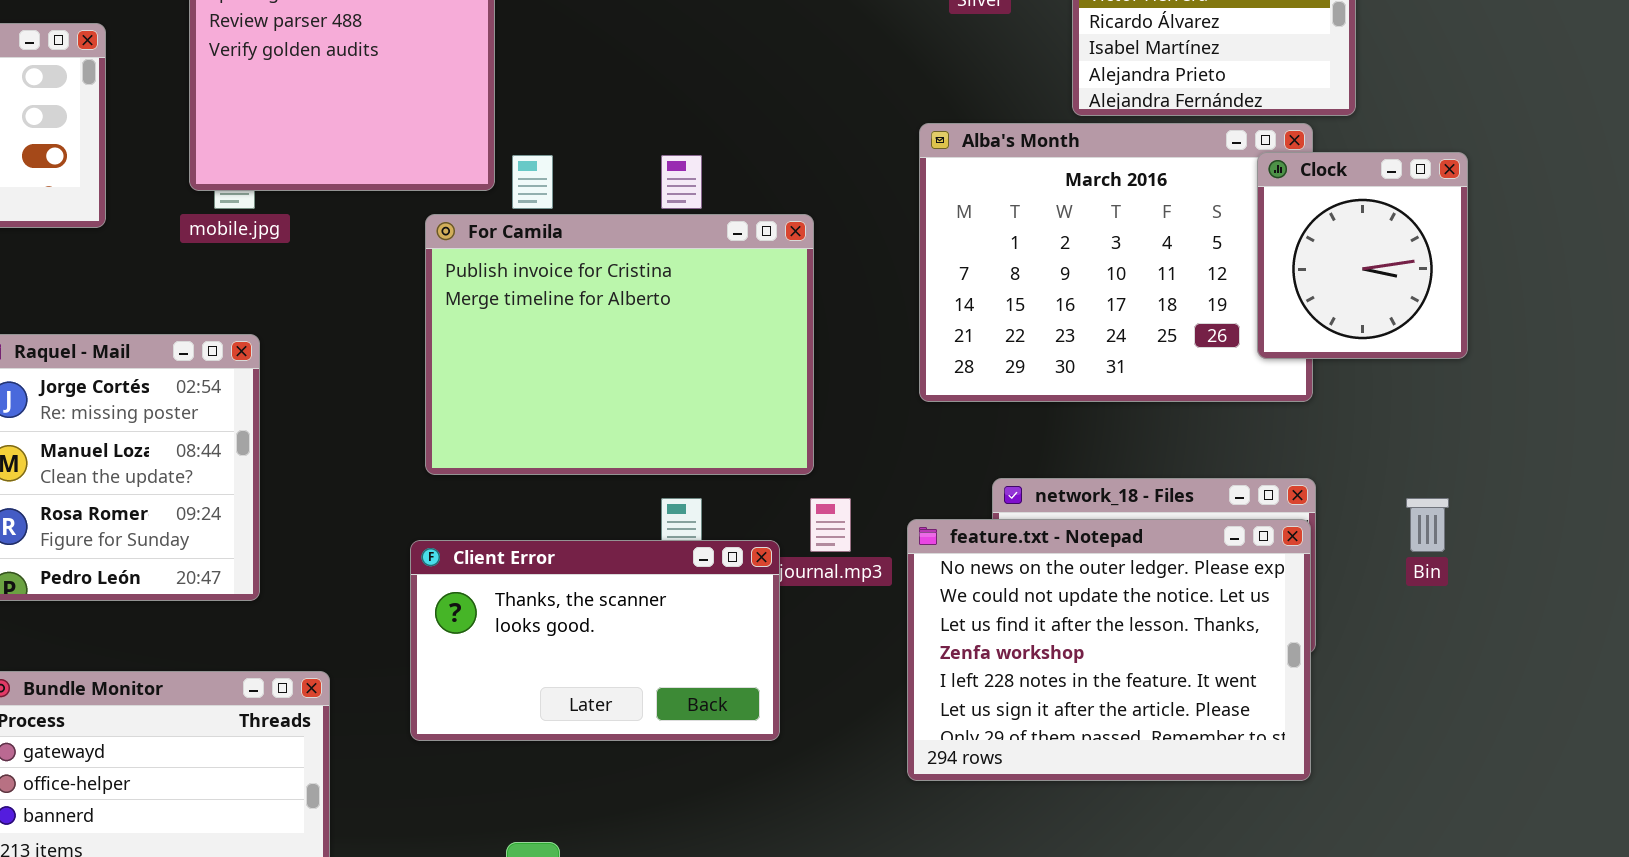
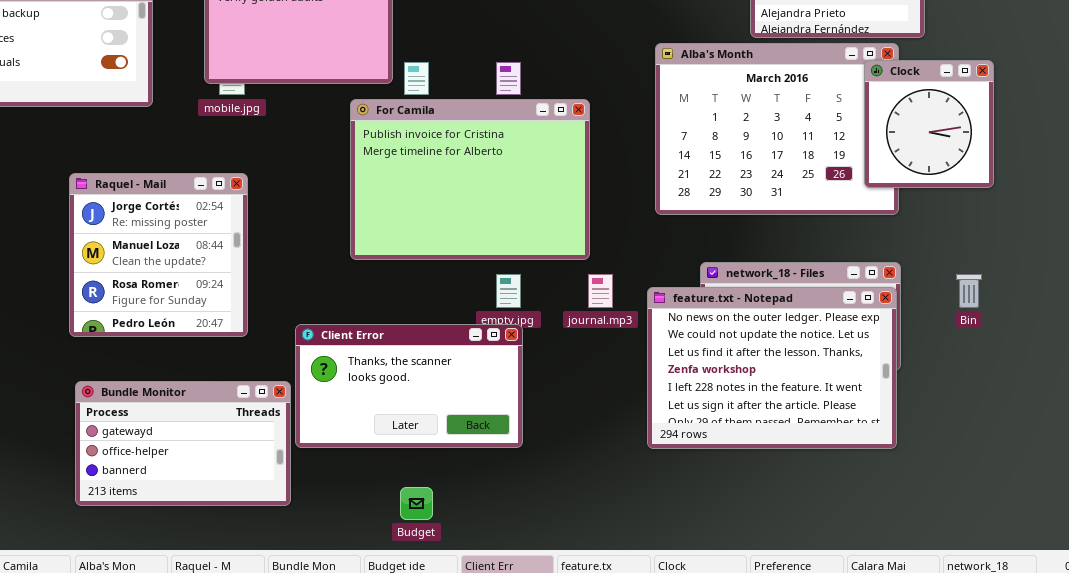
Client Error: [410,540,780,741] -> [295,324,523,448], moved

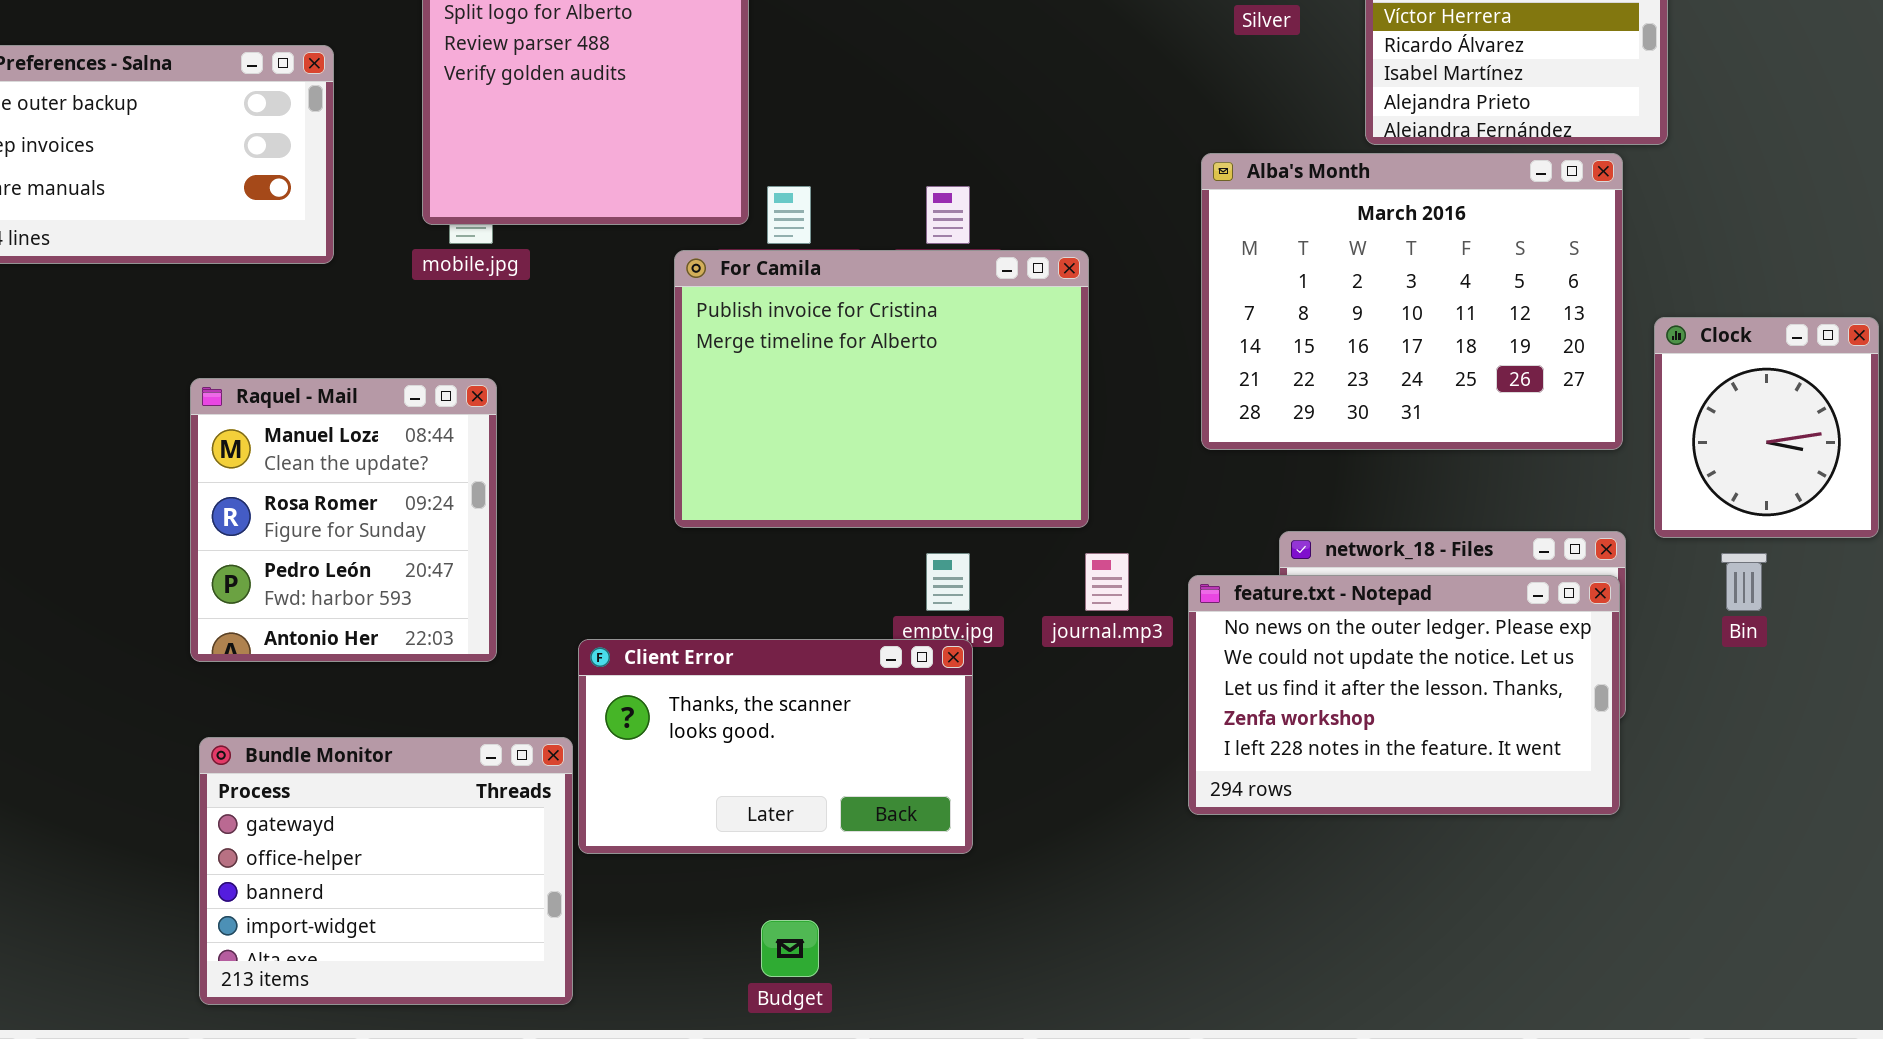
Clock: [864,60,994,188] -> [1654,317,1879,538], moved
Raquel - Mail: [69,173,248,337] -> [190,378,497,662], scrolled down 1 row
feature.txt - Notepad: [647,287,897,449] -> [1188,575,1620,815], resized
Bundle Monitor: [75,381,291,506] -> [199,737,573,1005], resized

